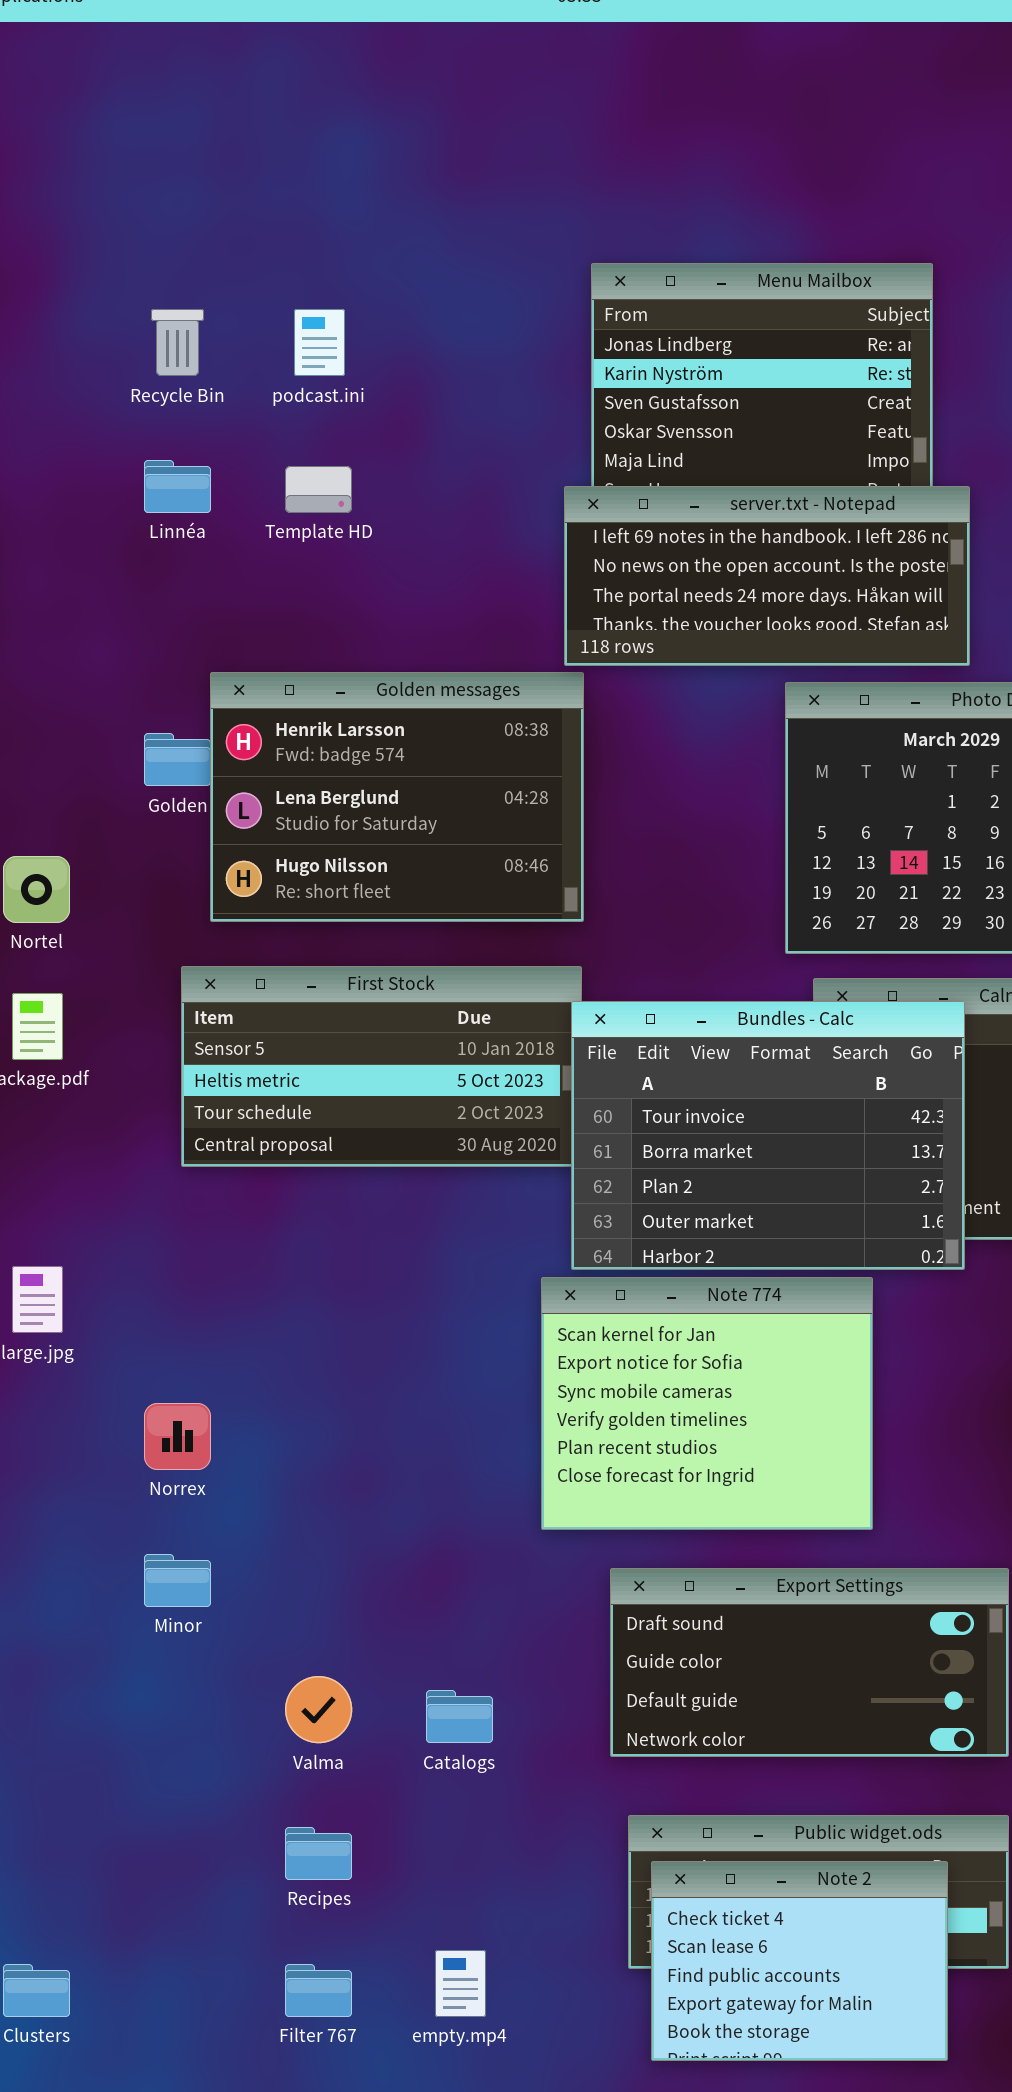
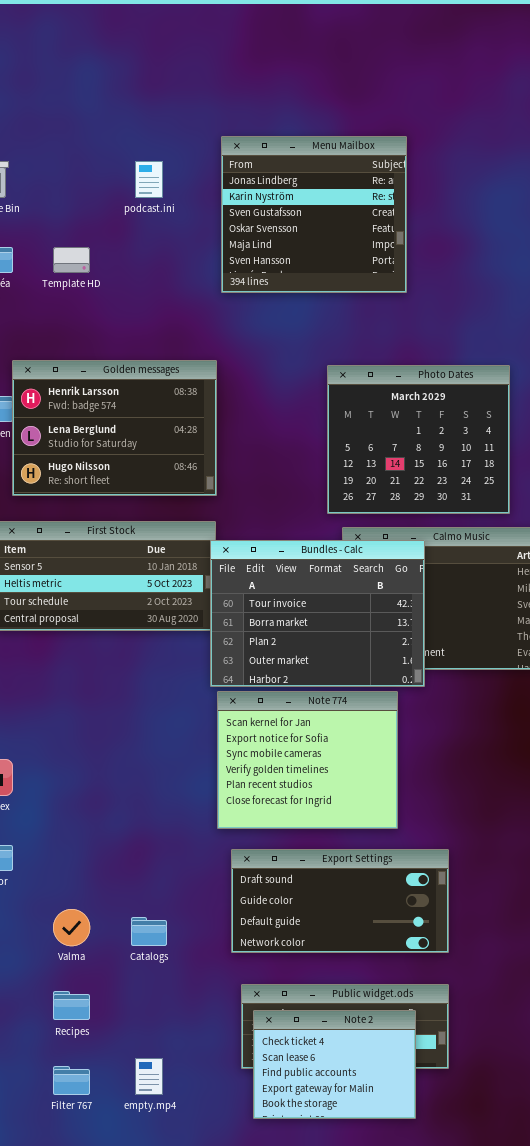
podcast.ini: [294,309,345,376] -> [135,161,163,198], moved
server.txt - Notepad: [564,486,970,666] -> none, closed
Note 774: [541,1277,873,1530] -> [217,691,398,829], moved

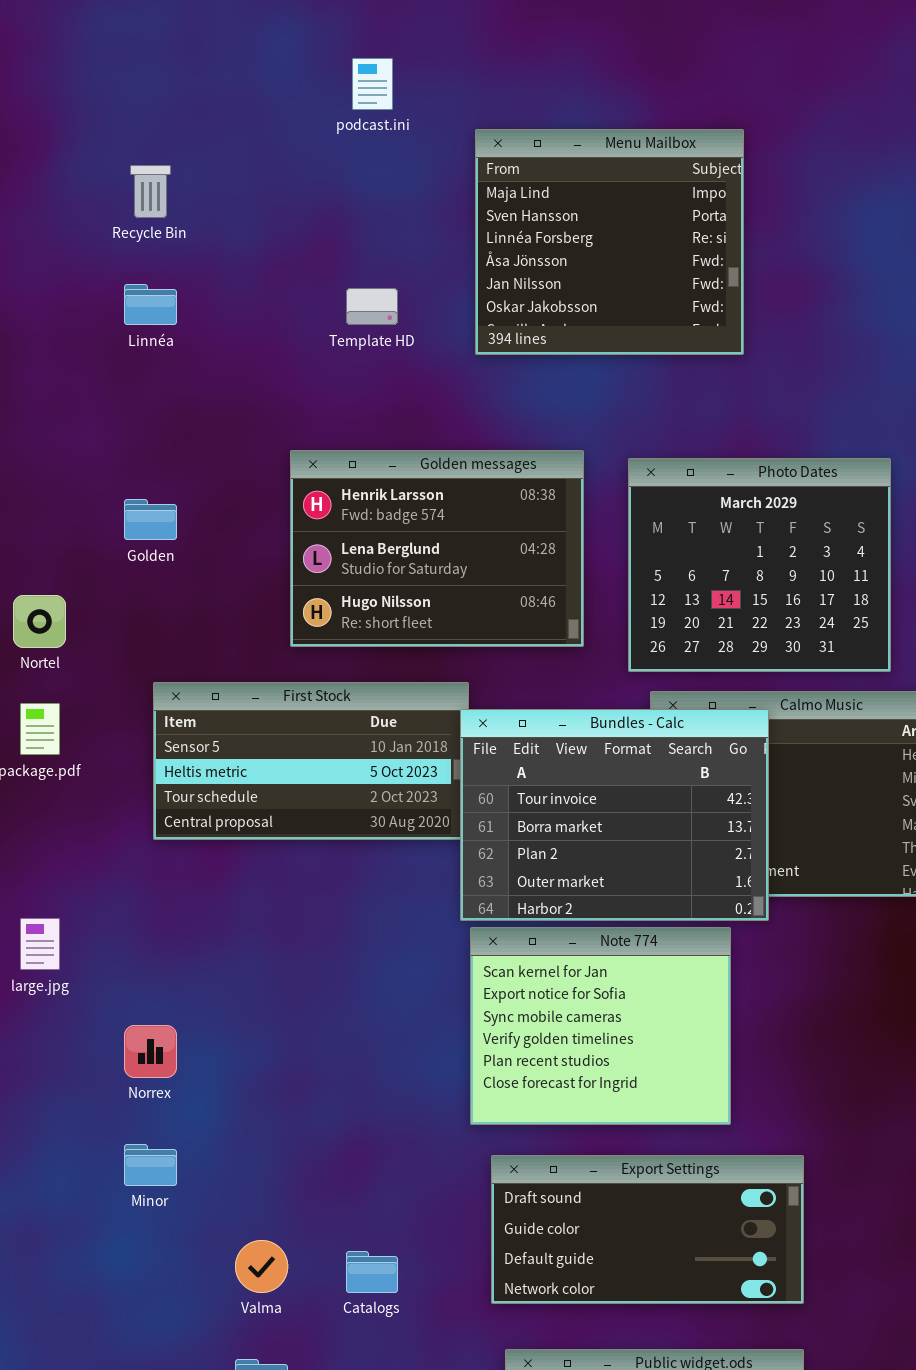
Menu Mailbox: [221,136,407,293] -> [475,129,744,355], scrolled down 4 rows
podcast.ini: [135,161,163,198] -> [352,58,393,110], moved
Template HD: [53,247,90,273] -> [346,288,398,325], moved
Golden messages: [12,360,217,496] -> [290,450,584,647], moved

